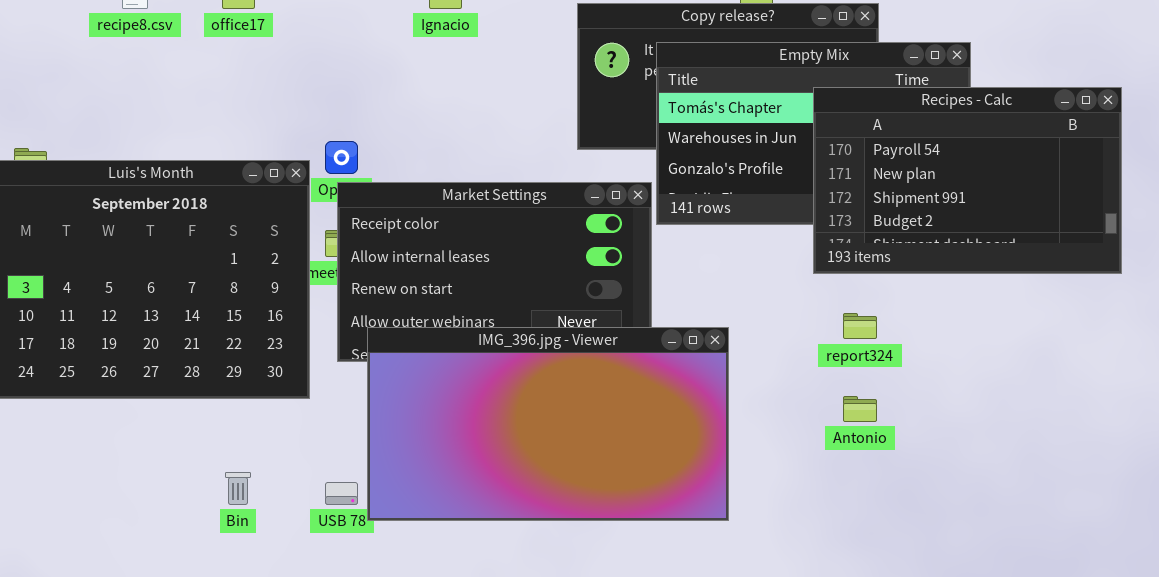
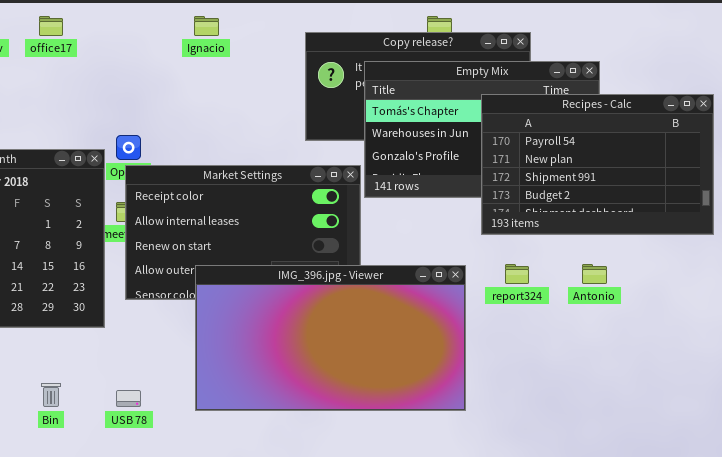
IMG_396.jpg - Viewer: [367,327,729,521] -> [195,265,466,411], moved
Antonio: [843,396,877,422] -> [582,264,607,284], moved

